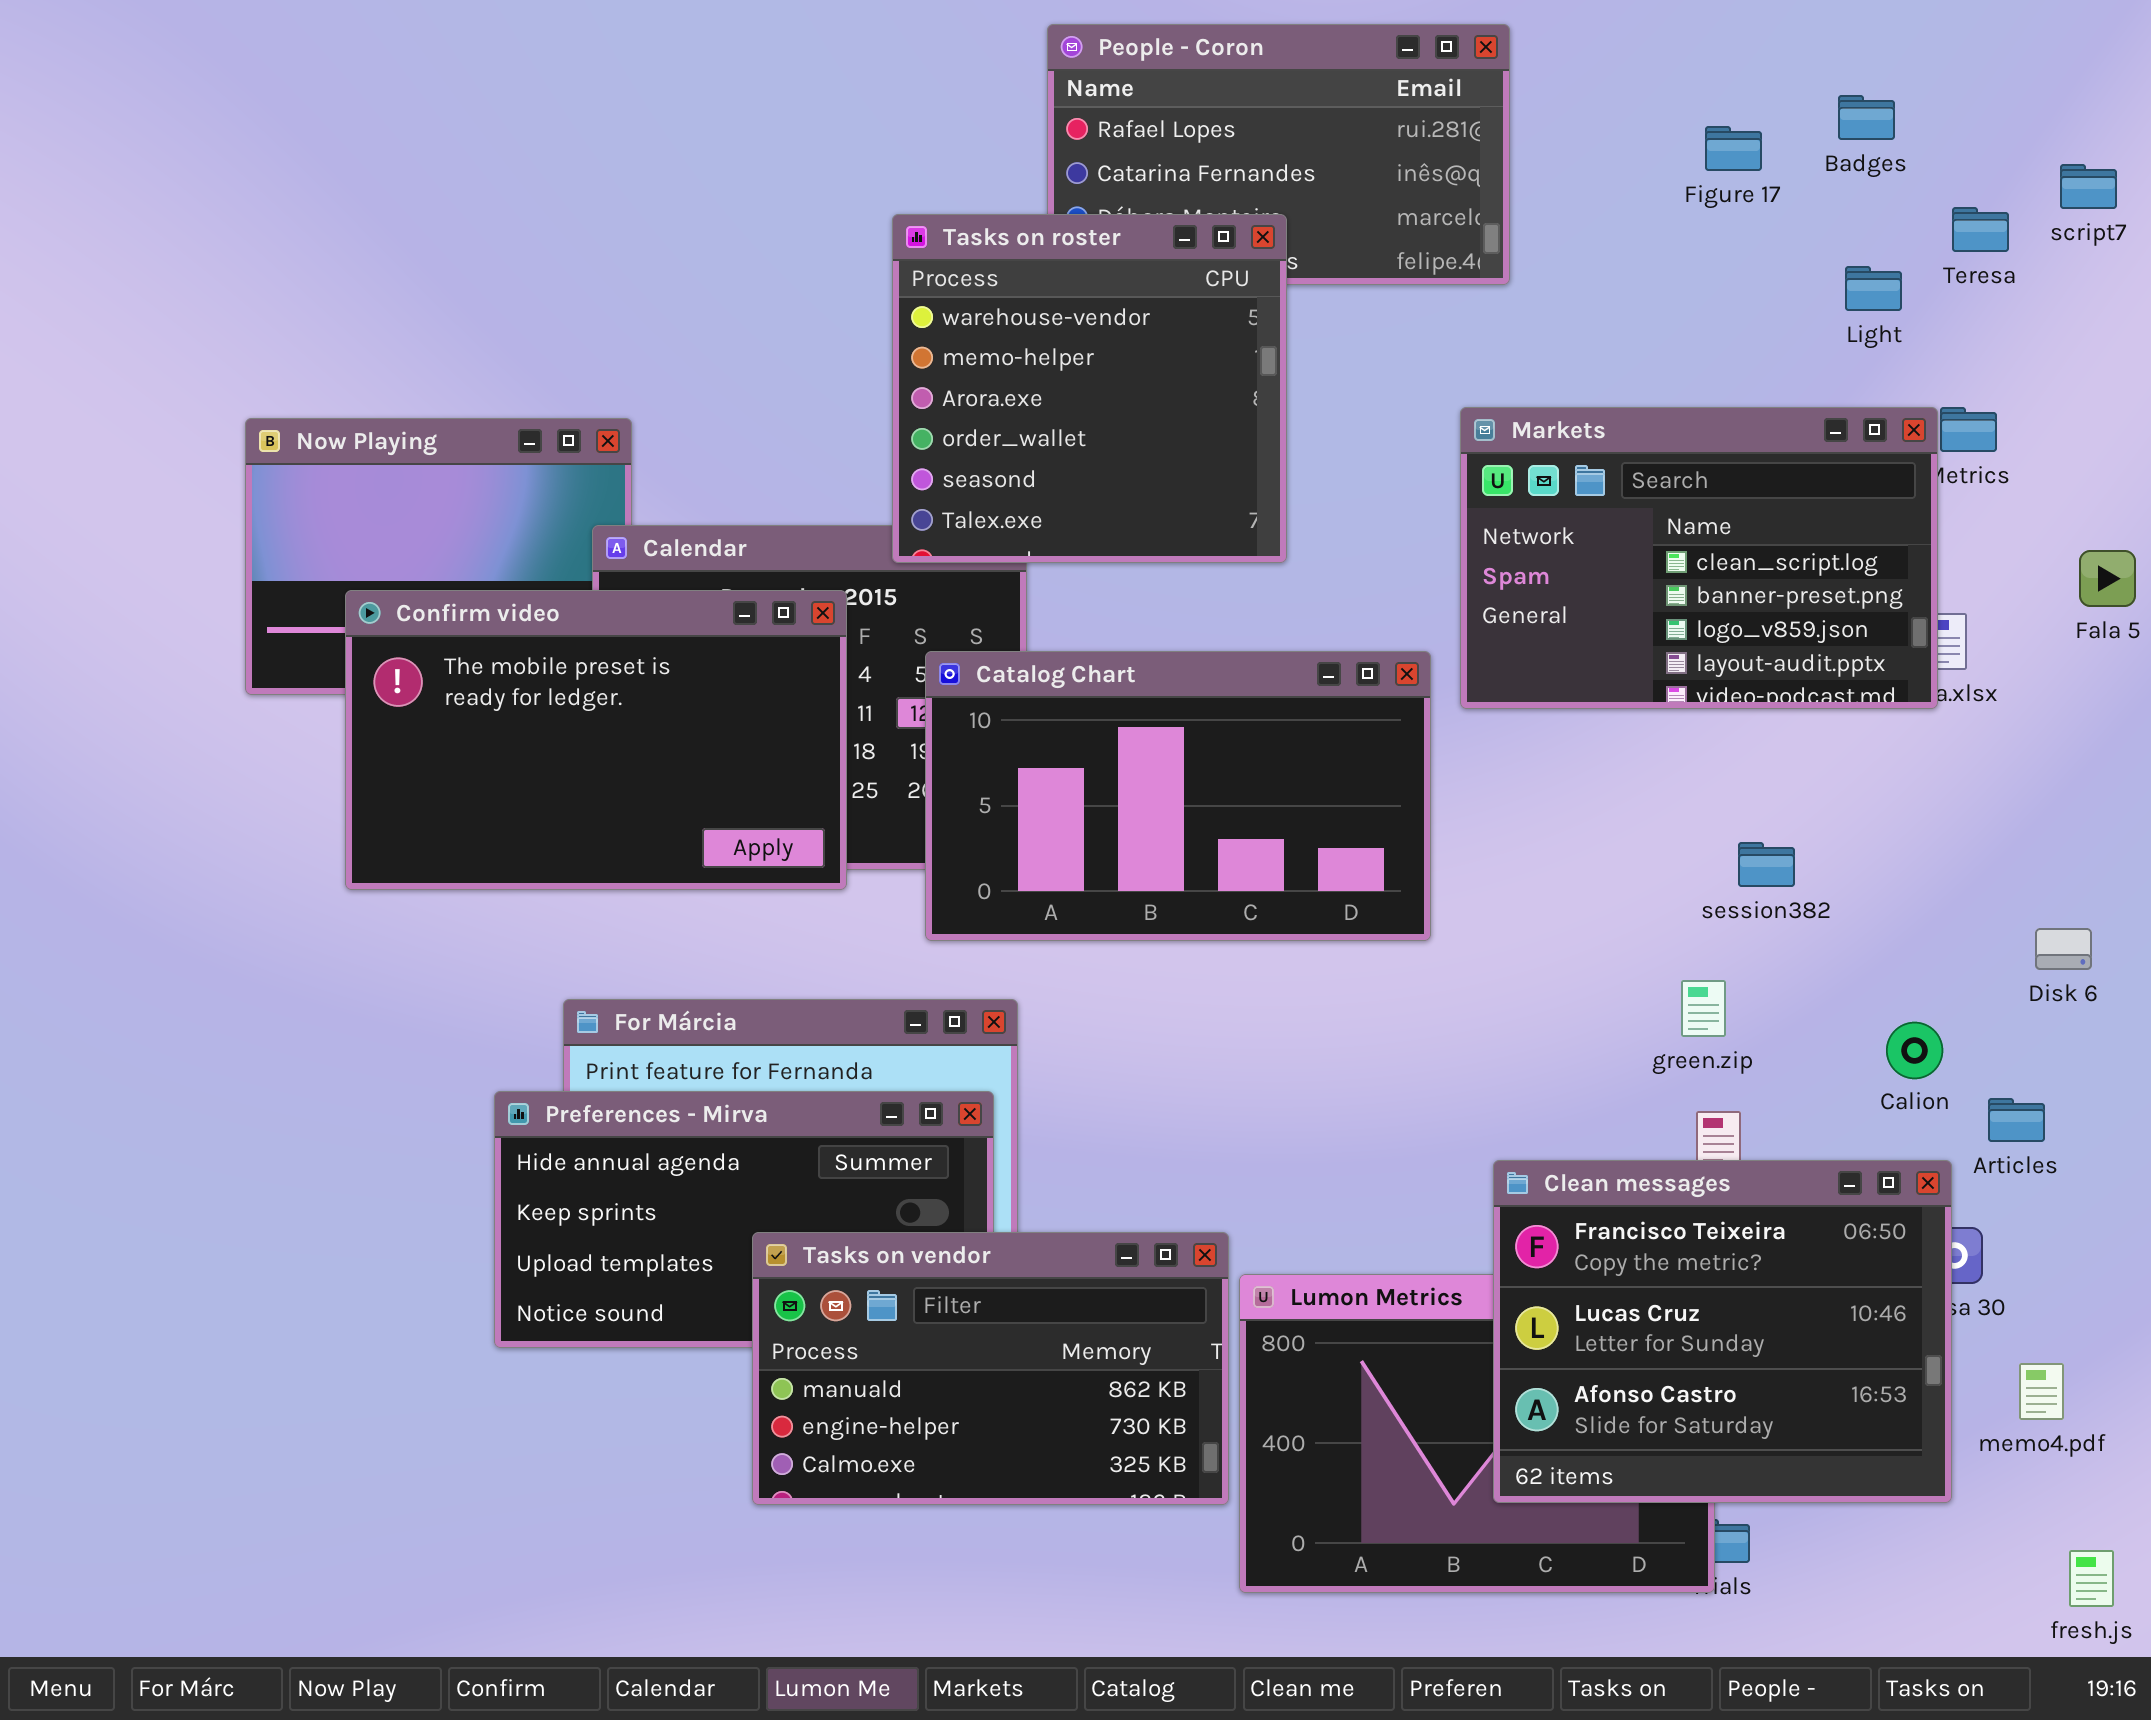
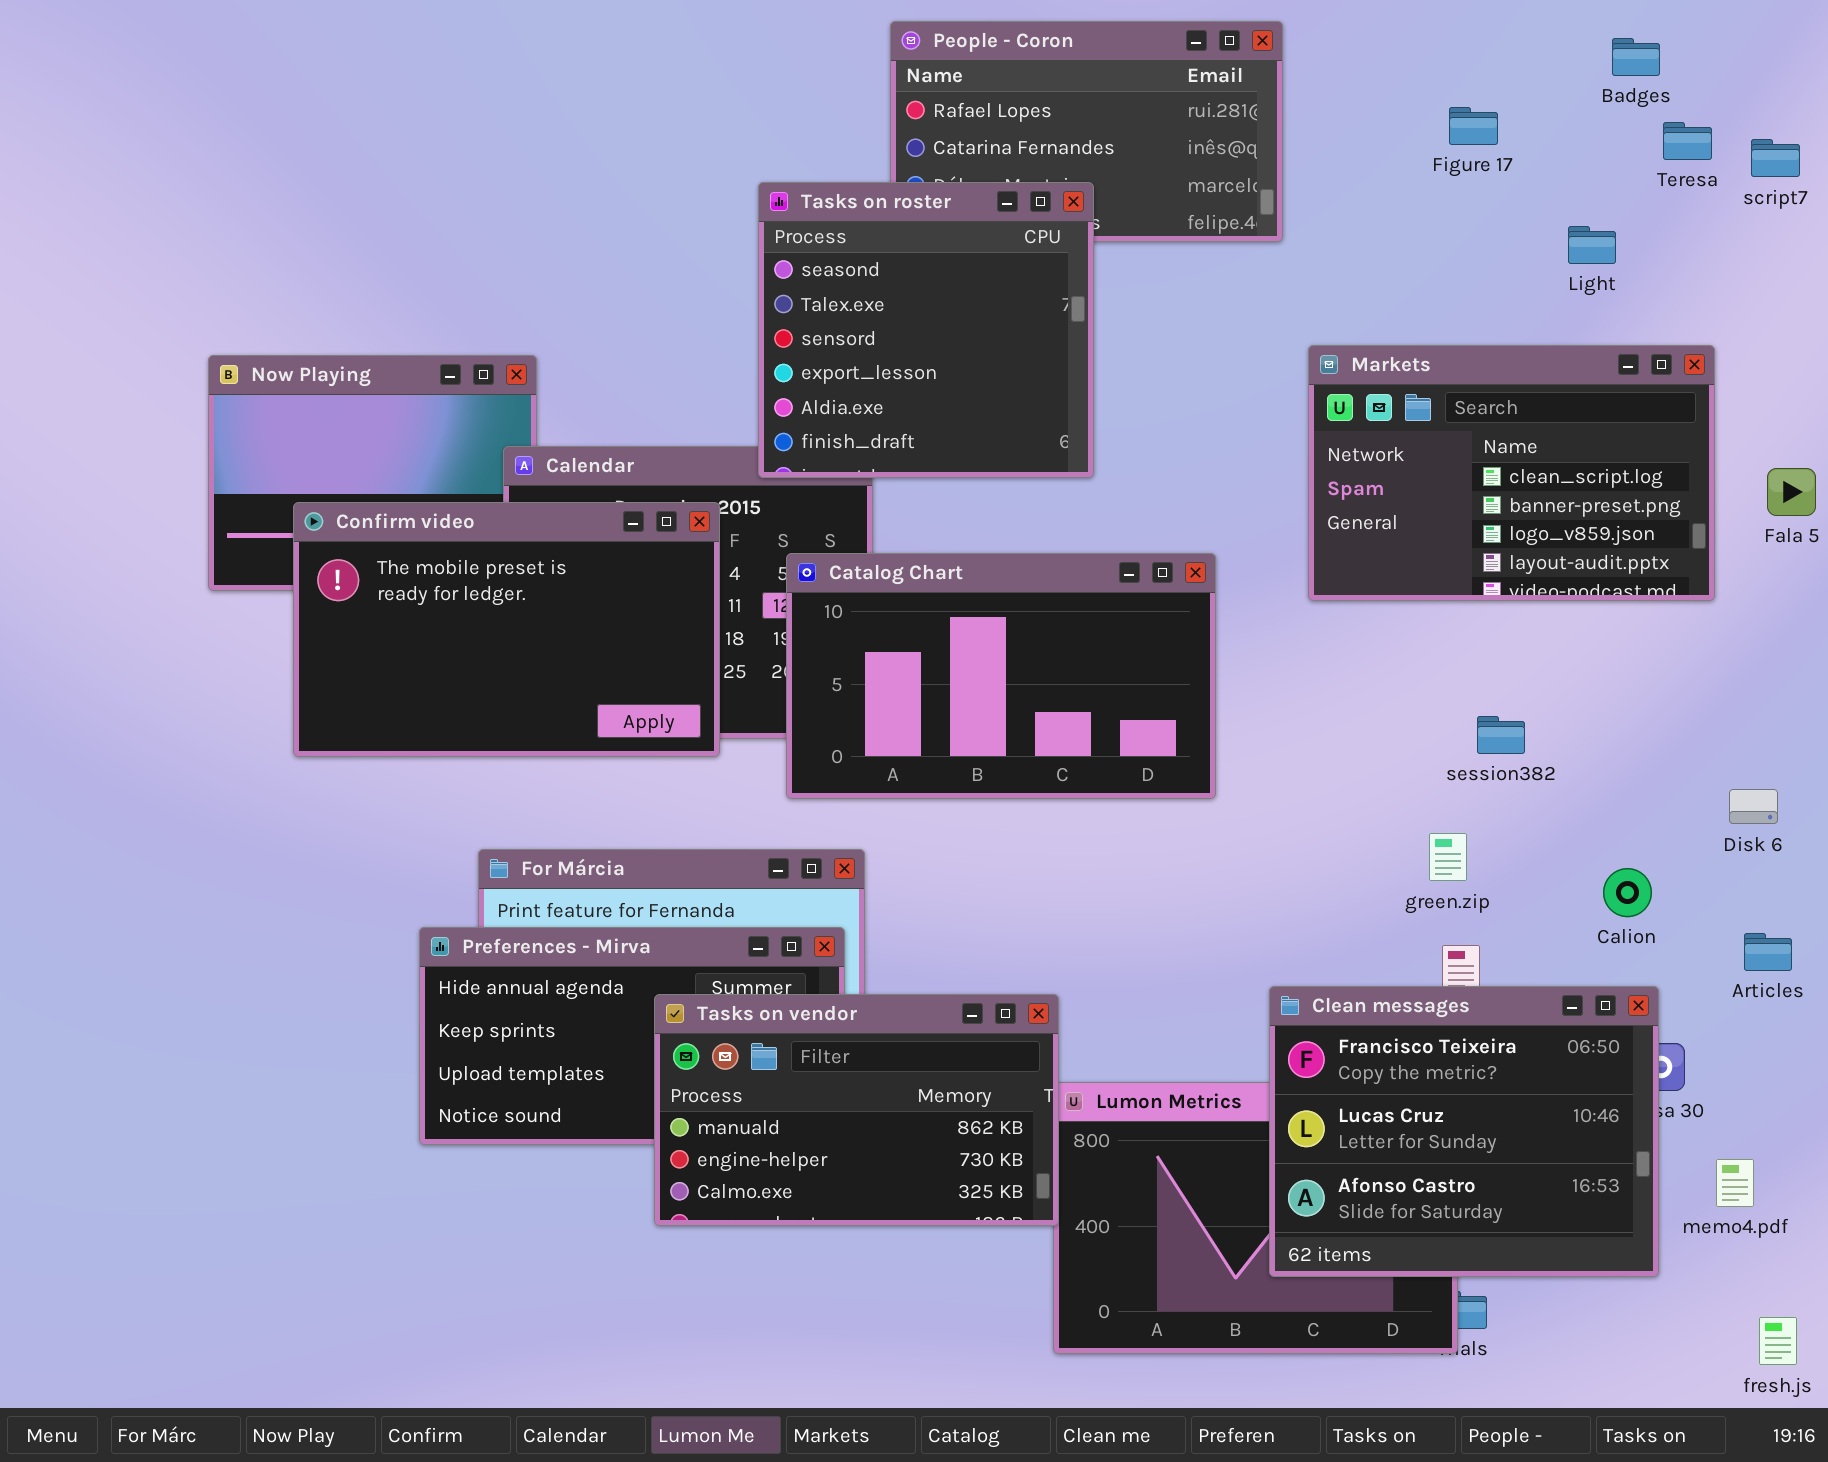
Badges: [1838,95,1895,140] -> [1612,38,1660,76], moved
Teresa: [1952,207,2009,252] -> [1663,122,1712,160], moved
Tasks on roster: [892,214,1287,563] -> [758,182,1094,478], scrolled down 4 rows
Markets: [1460,407,1938,709] -> [1308,345,1715,601], moved
Articles: [1988,1098,2045,1142] -> [1744,933,1792,971], moved
Tasks on vendor: [752,1232,1229,1505] -> [654,994,1059,1226], moved

